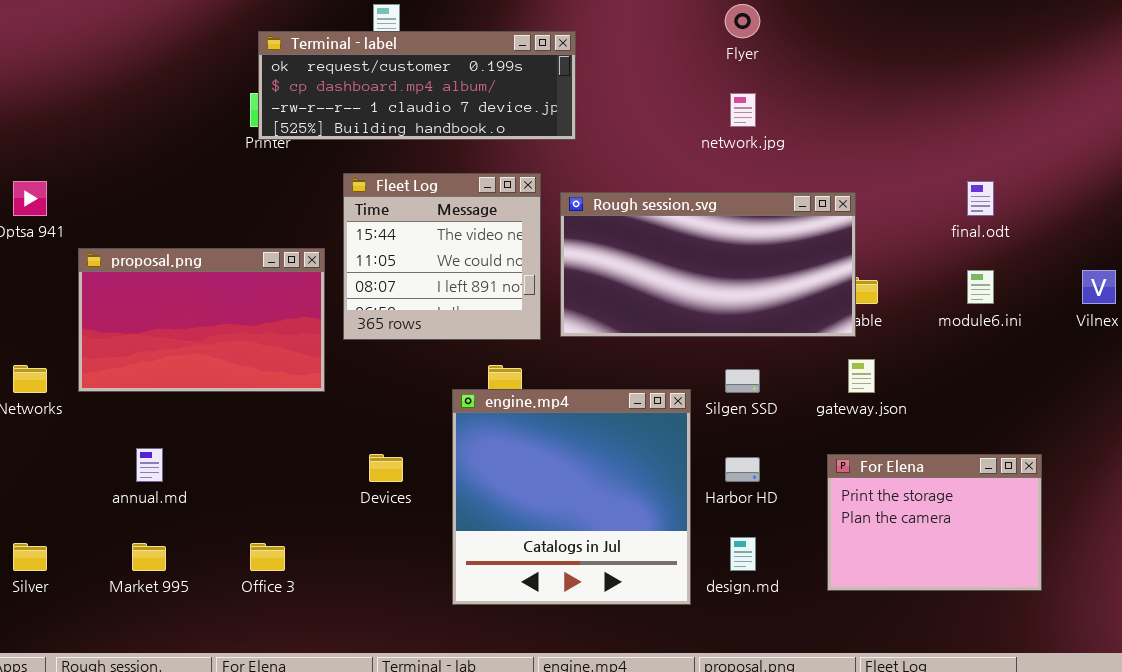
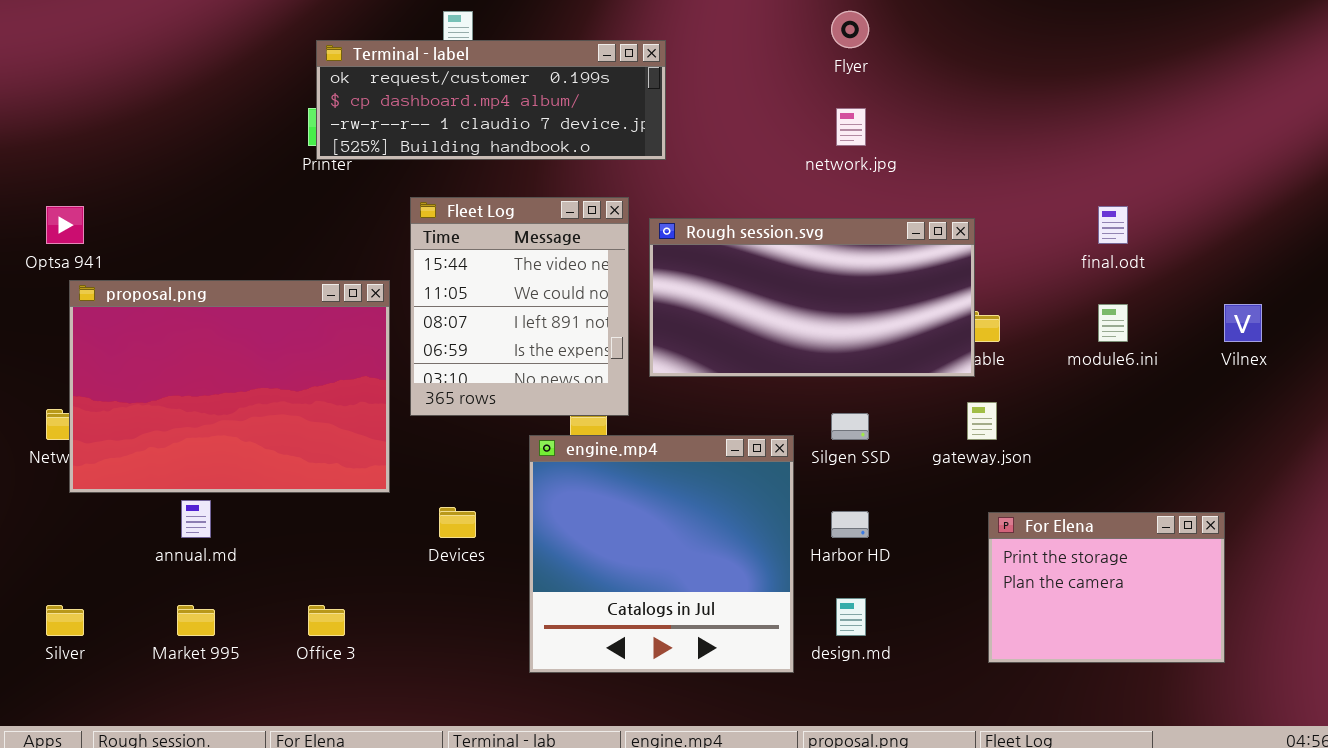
Fleet Log: [343,173,541,340] -> [410,197,629,416], resized
proposal.png: [78,248,325,392] -> [69,280,390,493], resized
For Elena: [827,454,1042,591] -> [988,512,1225,663], moved

